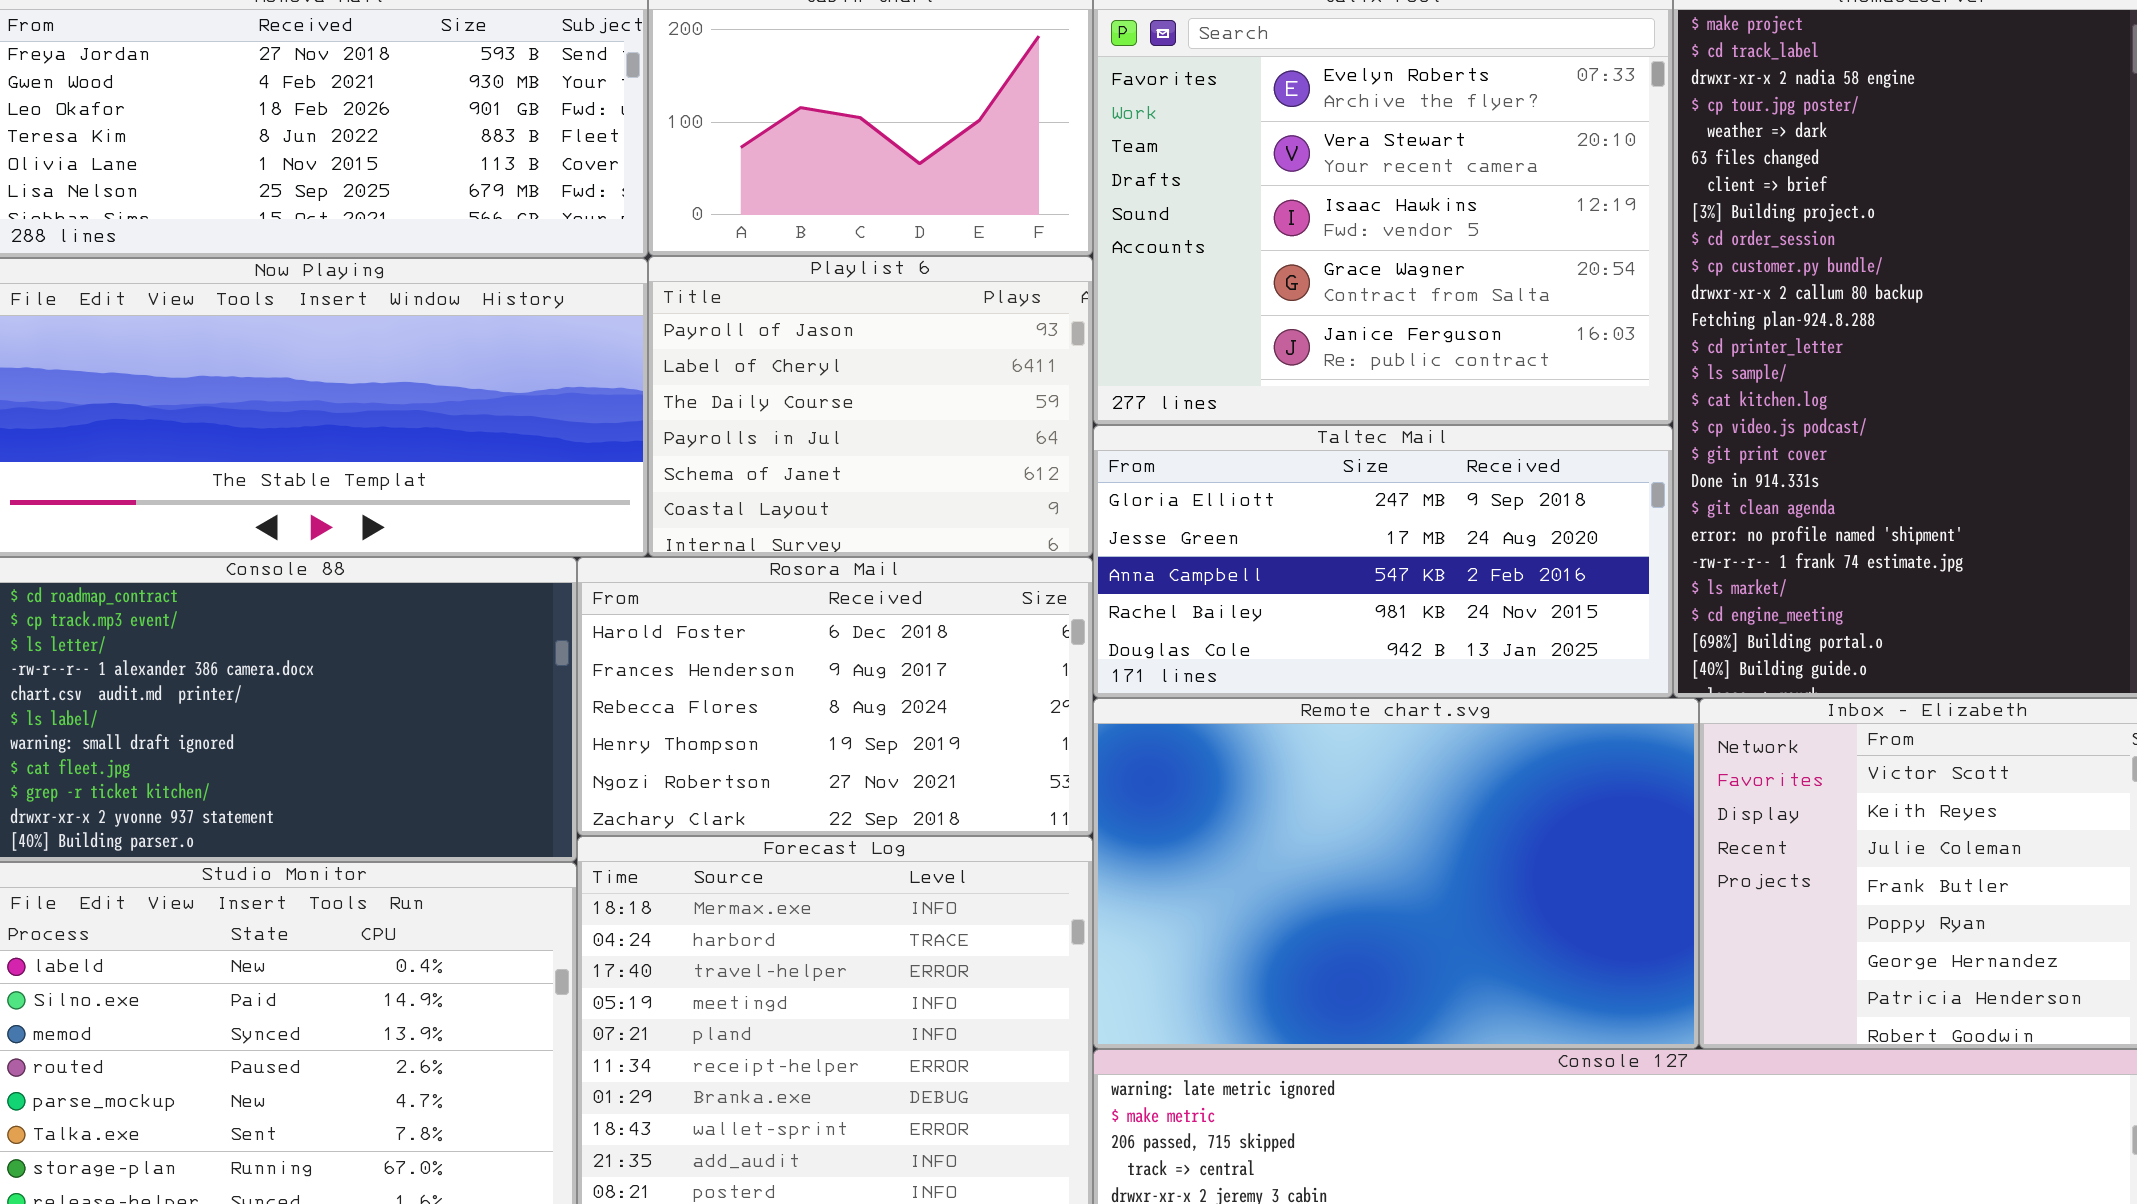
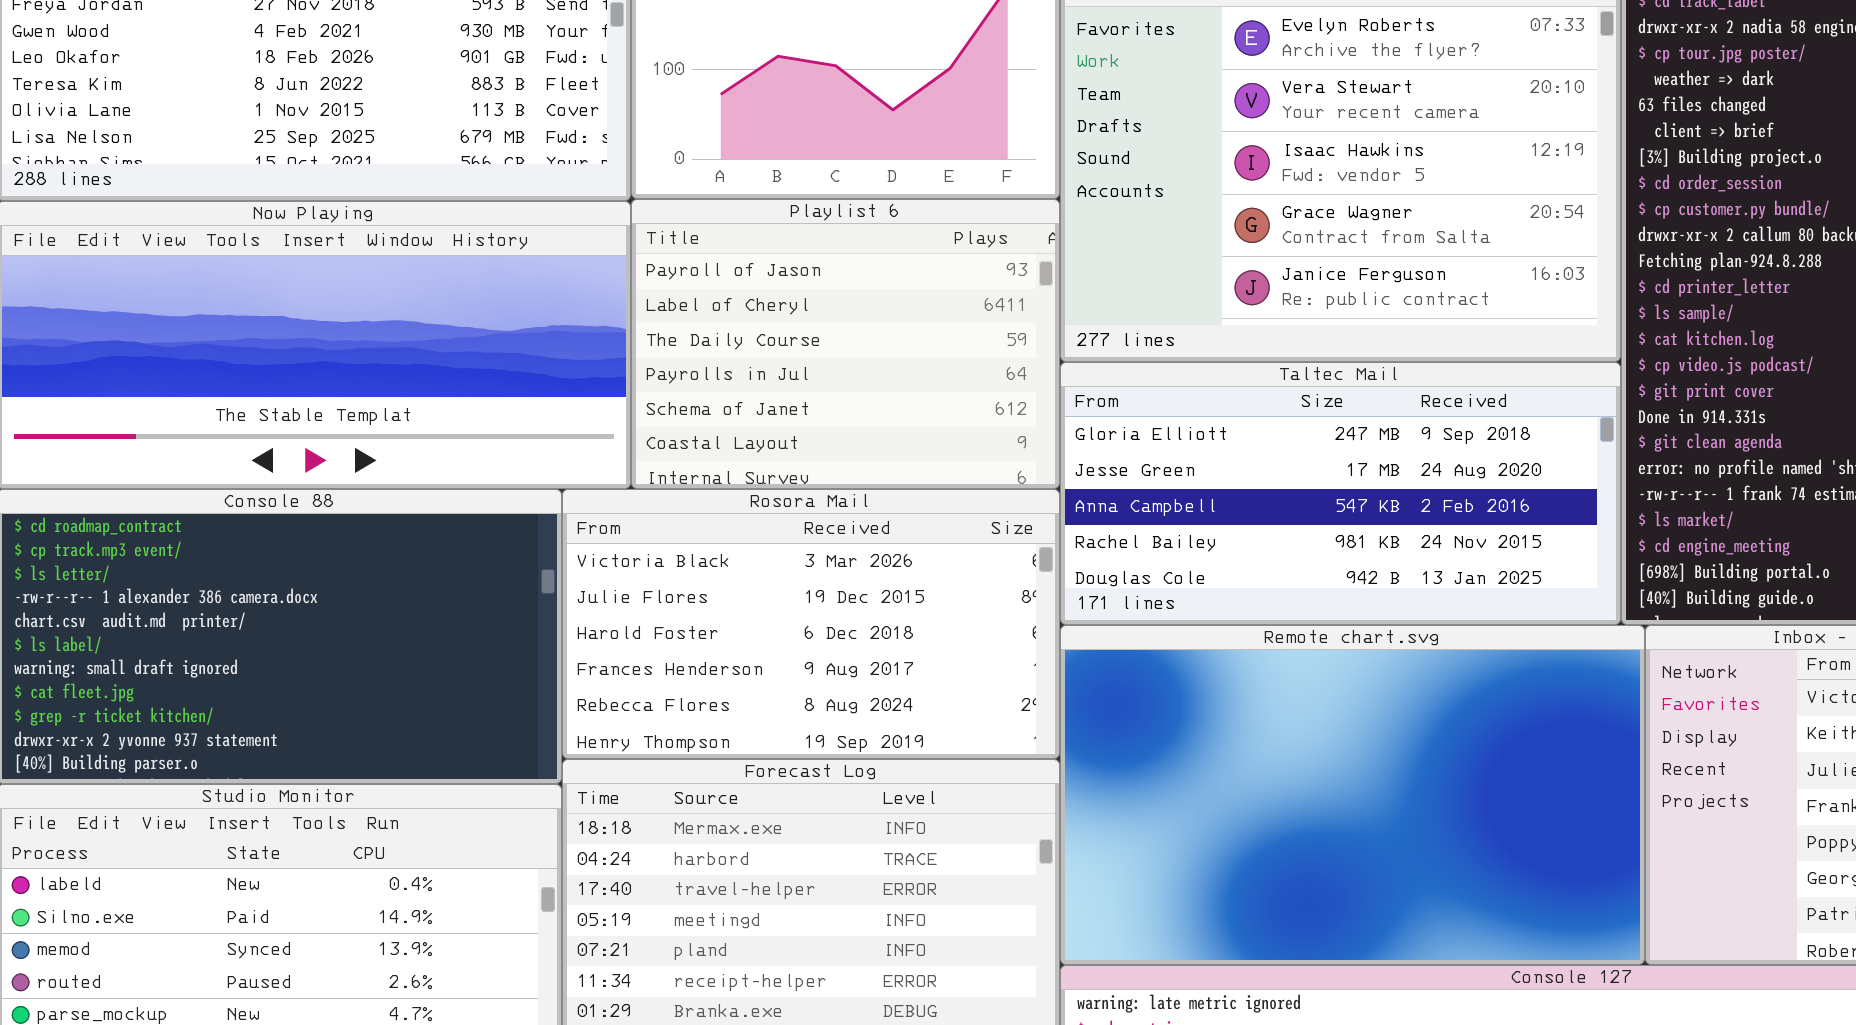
Rosora Mail: [577,557,1093,836] -> [562,489,1060,759], scrolled up 2 rows

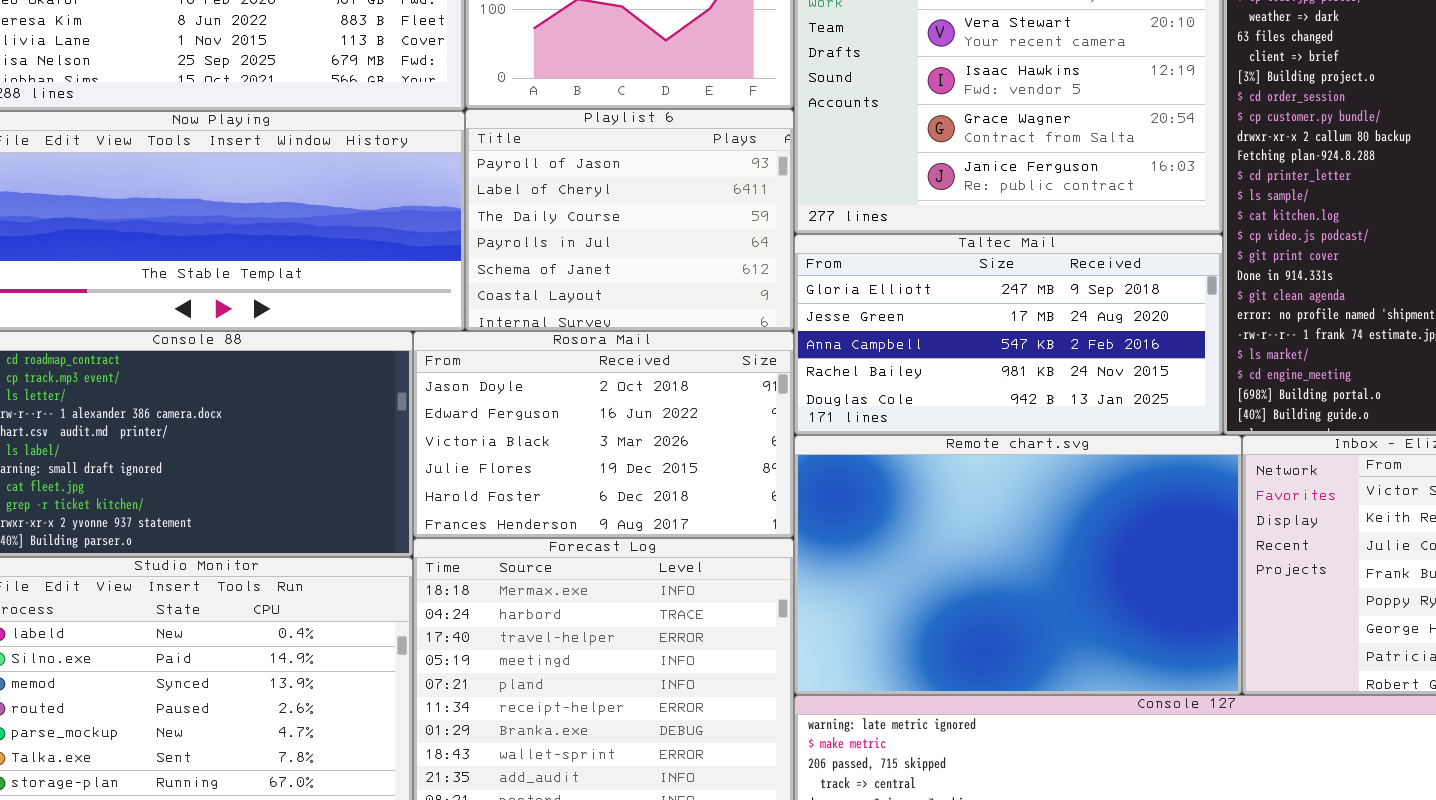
Rosora Mail: [562,489,1060,759] -> [413,331,794,538], scrolled up 2 rows

